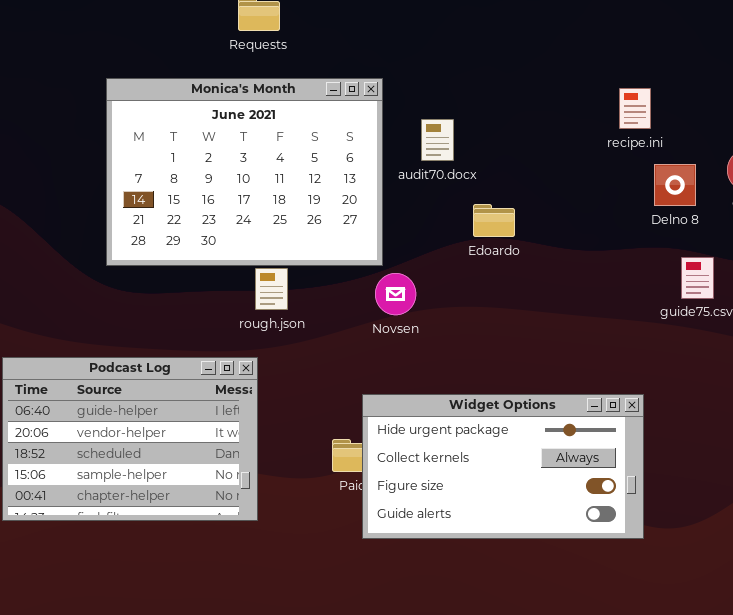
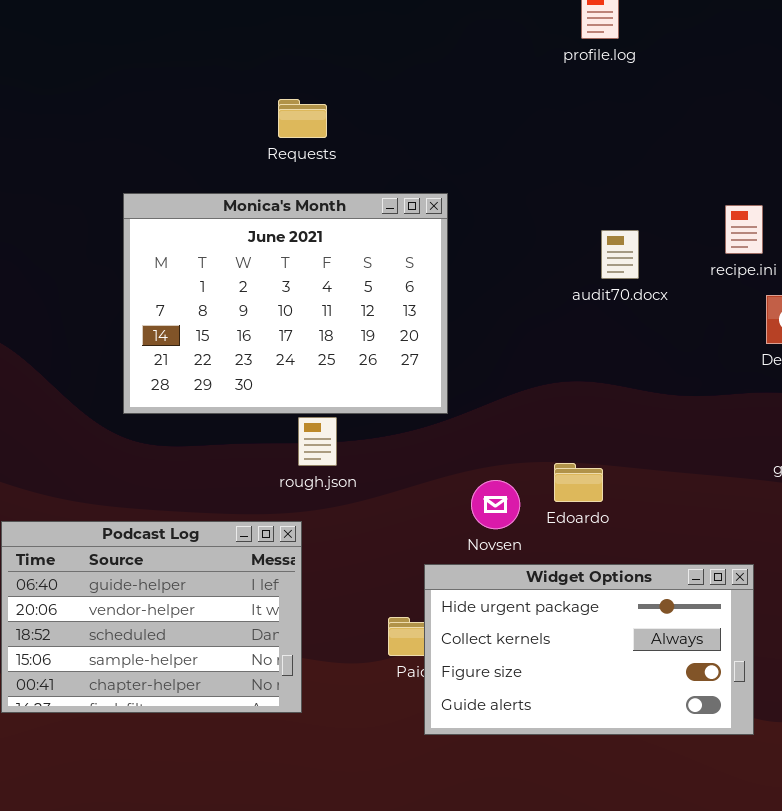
audit70.docx: [421,119,454,161] -> [601,230,639,279], moved
Edoardo: [473,204,515,237] -> [554,463,603,502], moved
Novsen: [375,273,416,315] -> [471,480,520,529], moved

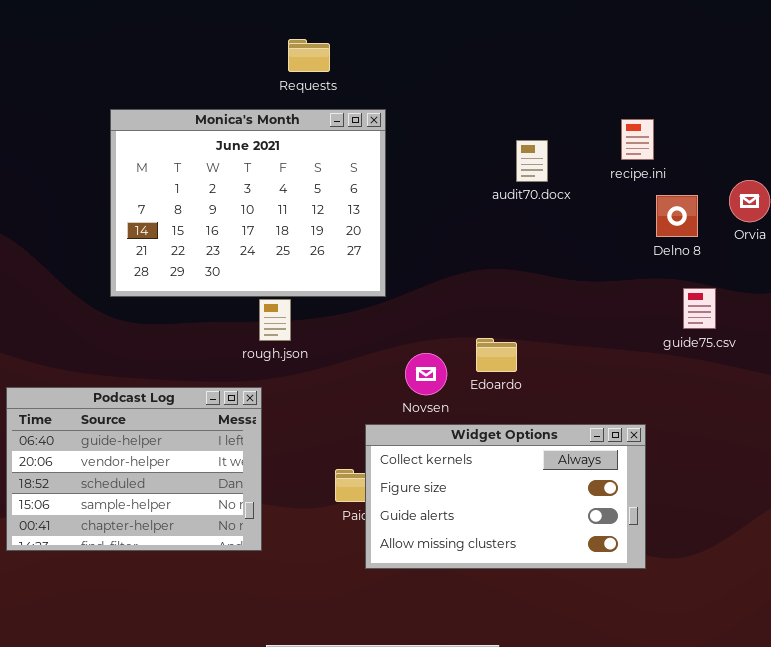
Requests: [278,99,327,138] -> [288,39,330,72], moved
Widget Options: [424,564,754,735] -> [365,424,646,569], scrolled down 1 row

